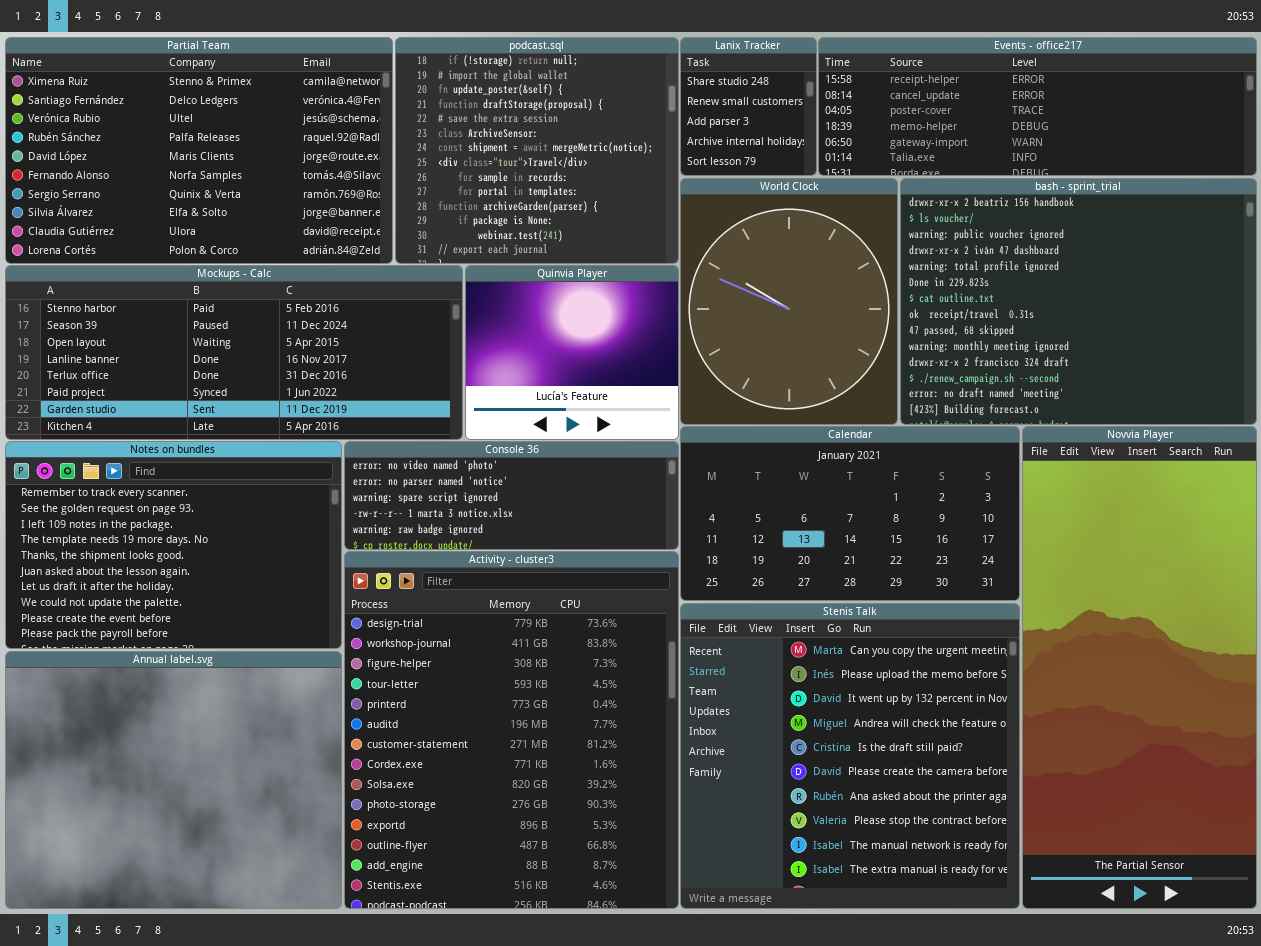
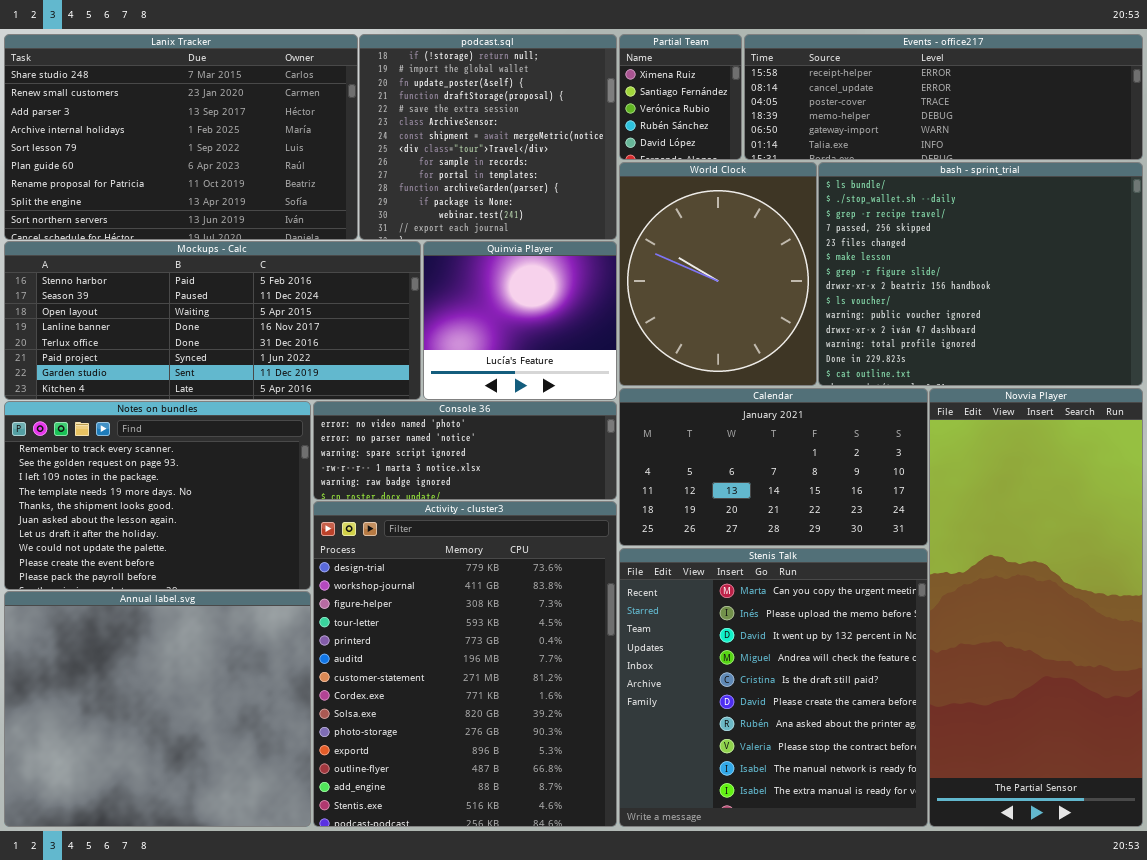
Partial Team: [5,37,393,264] -> [619,34,742,160], moved, resized
Lanix Tracker: [680,37,817,176] -> [4,34,358,240], moved, resized
bash - sprint_trial: [900,178,1257,425] -> [818,162,1143,386], scrolled up 7 rows

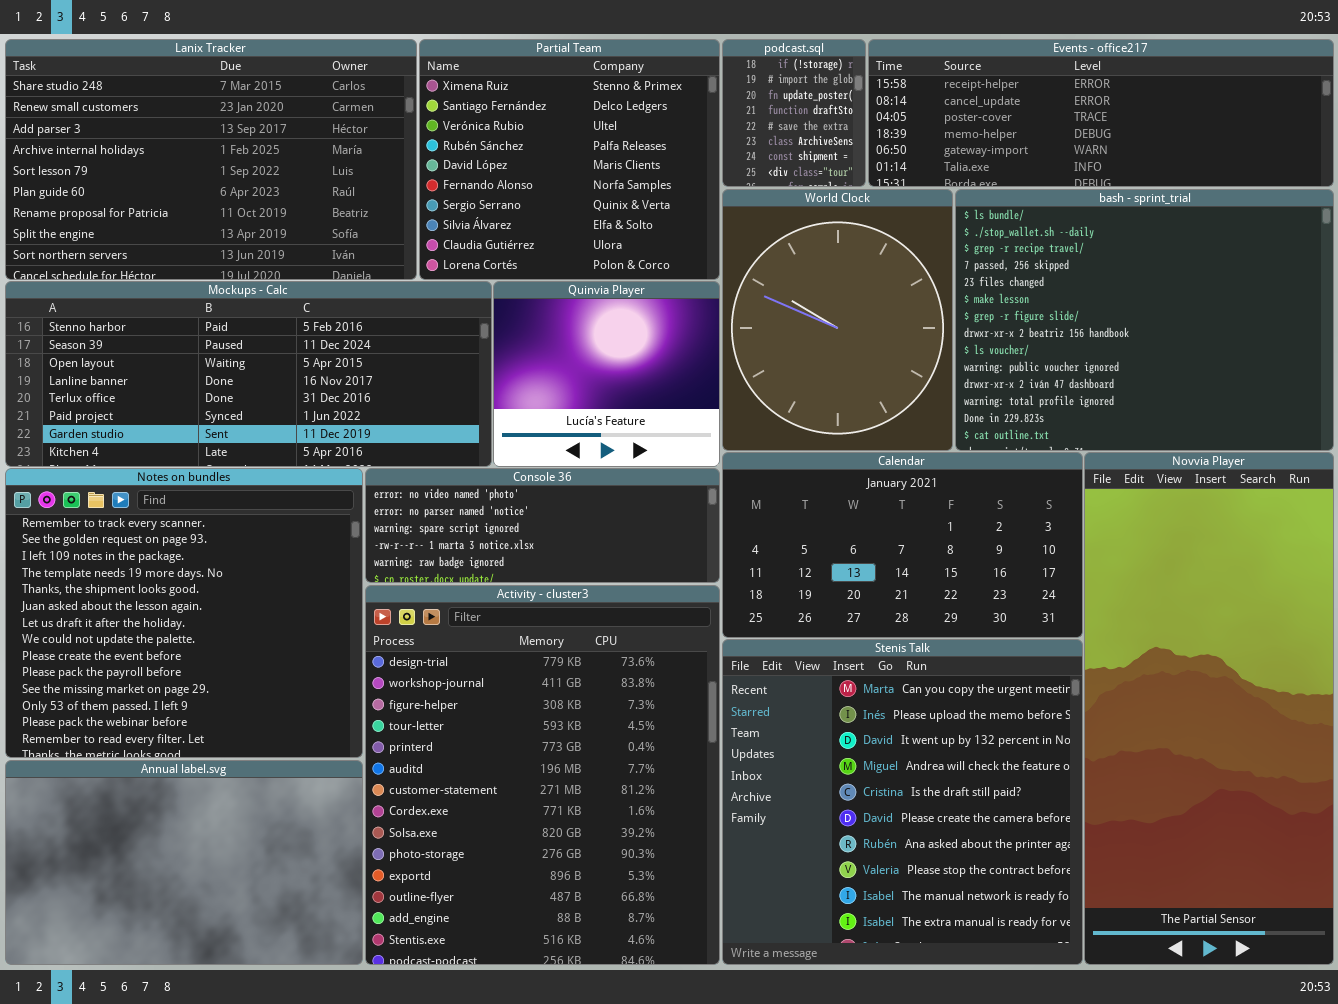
podcast.sql: [359,34,617,240] -> [722,39,866,187], moved, resized
Partial Team: [619,34,742,160] -> [419,39,720,280], moved, resized
Notes on bundles: [4,401,311,590] -> [5,468,363,758], resized
Annual label.svg: [4,591,311,827] -> [5,760,363,965], resized

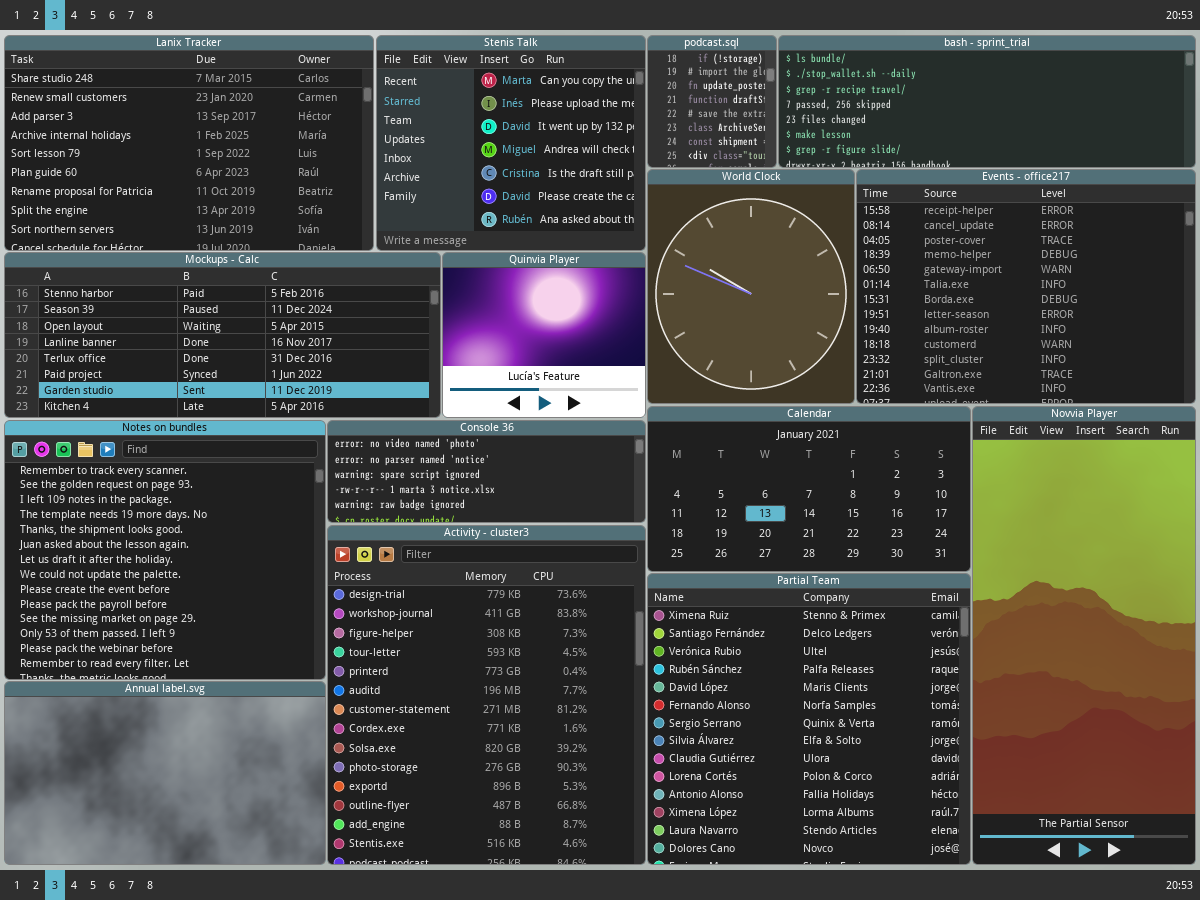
Partial Team: [419,39,720,280] -> [647,573,971,865], moved, resized
Events - office217: [868,39,1334,187] -> [856,169,1196,404], moved, resized
bash - sprint_trial: [955,189,1334,451] -> [778,35,1196,168], moved, resized
Stenis Talk: [722,639,1083,965] -> [376,35,646,251], moved, resized

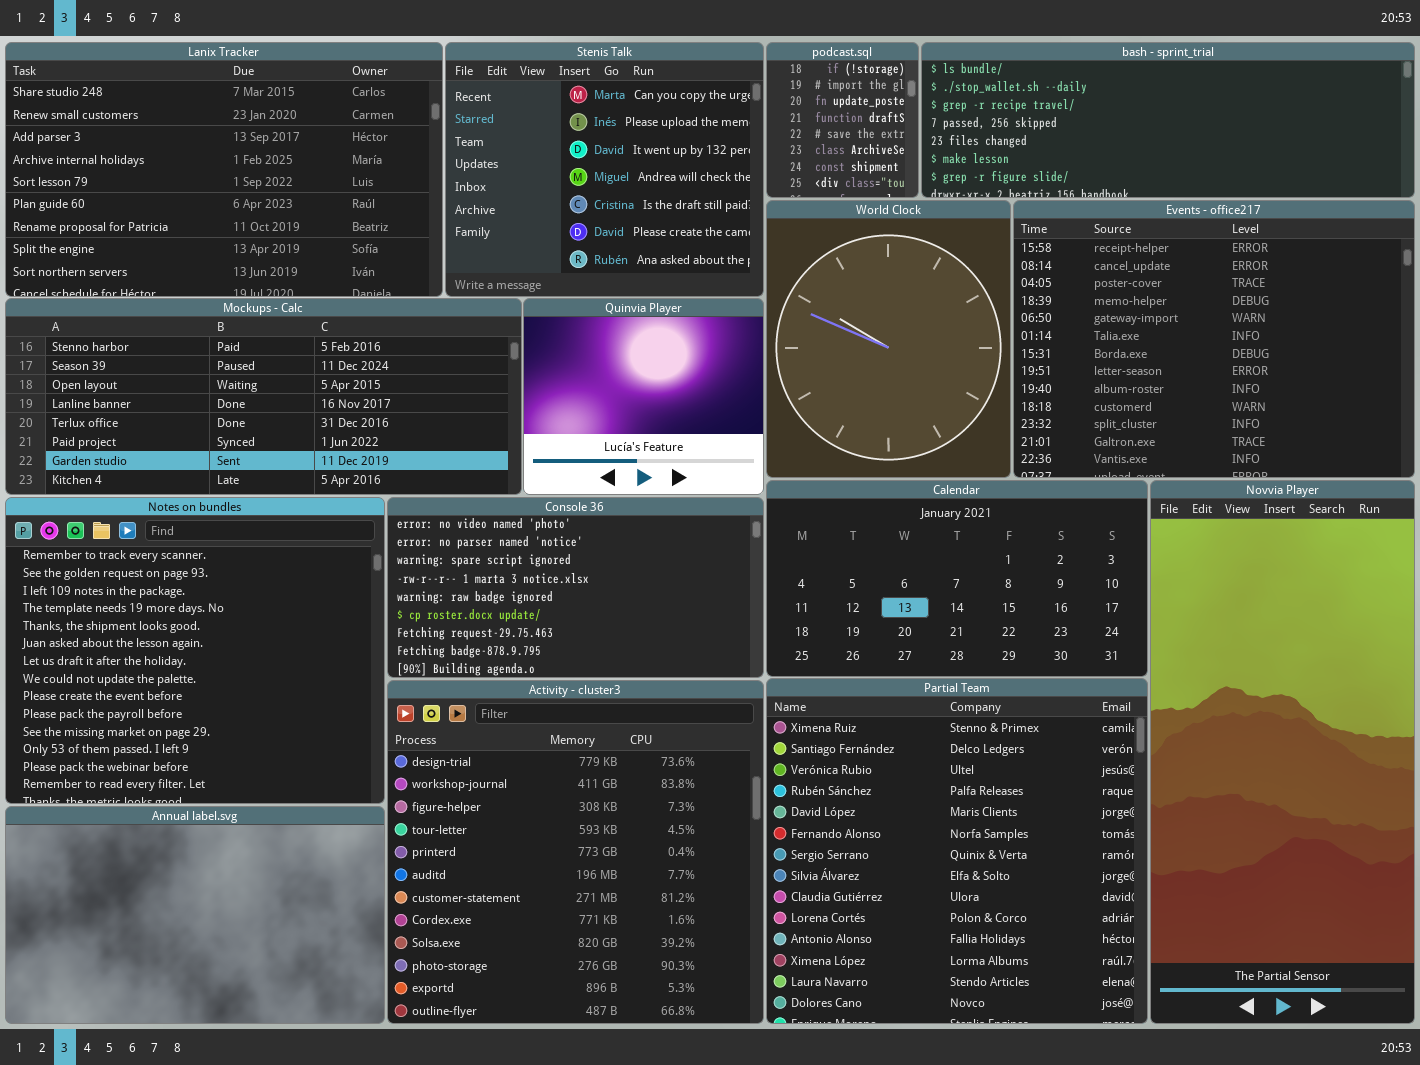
Console 36: [327,420,646,523] -> [387,497,764,678], resized
Activity - cluster3: [327,525,646,865] -> [387,680,764,1024], resized

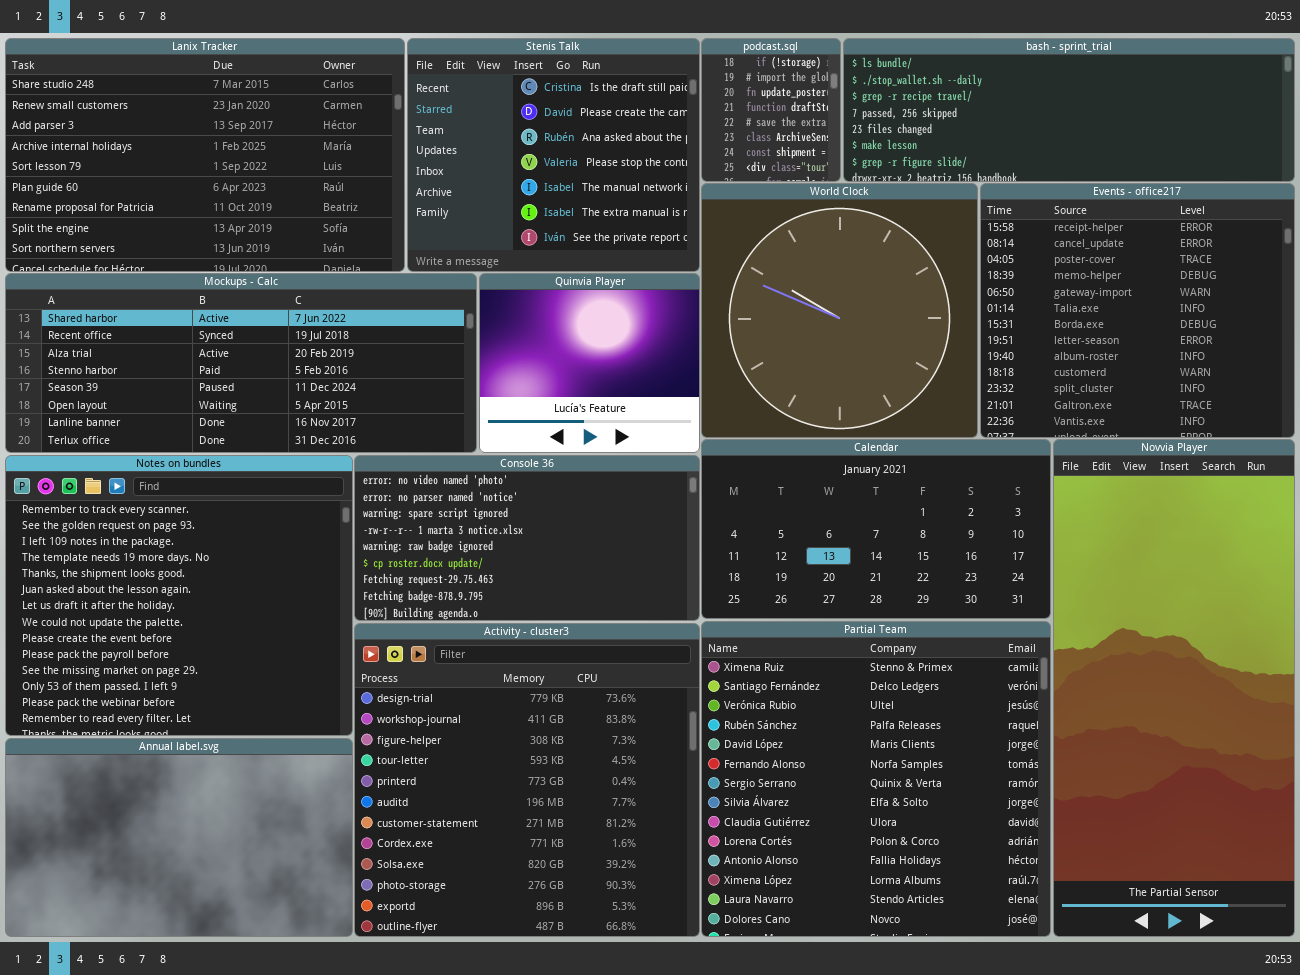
Stenis Talk: [445,42,764,297] -> [407,38,700,272], scrolled down 4 rows
World Clock: [766,200,1011,478] -> [701,183,978,438], resized
Events - office217: [1013,200,1415,478] -> [980,183,1295,438], resized
Mockups - Calc: [5,298,522,495] -> [5,273,477,453], scrolled up 3 rows

